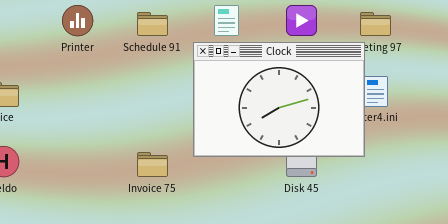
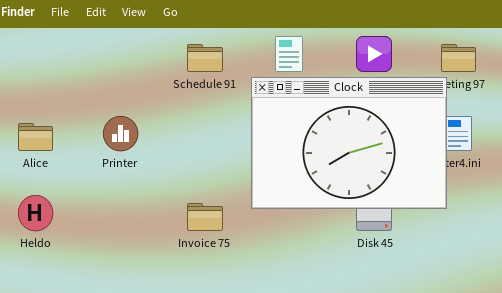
Printer: [62,5,93,36] -> [103,116,138,151], moved

